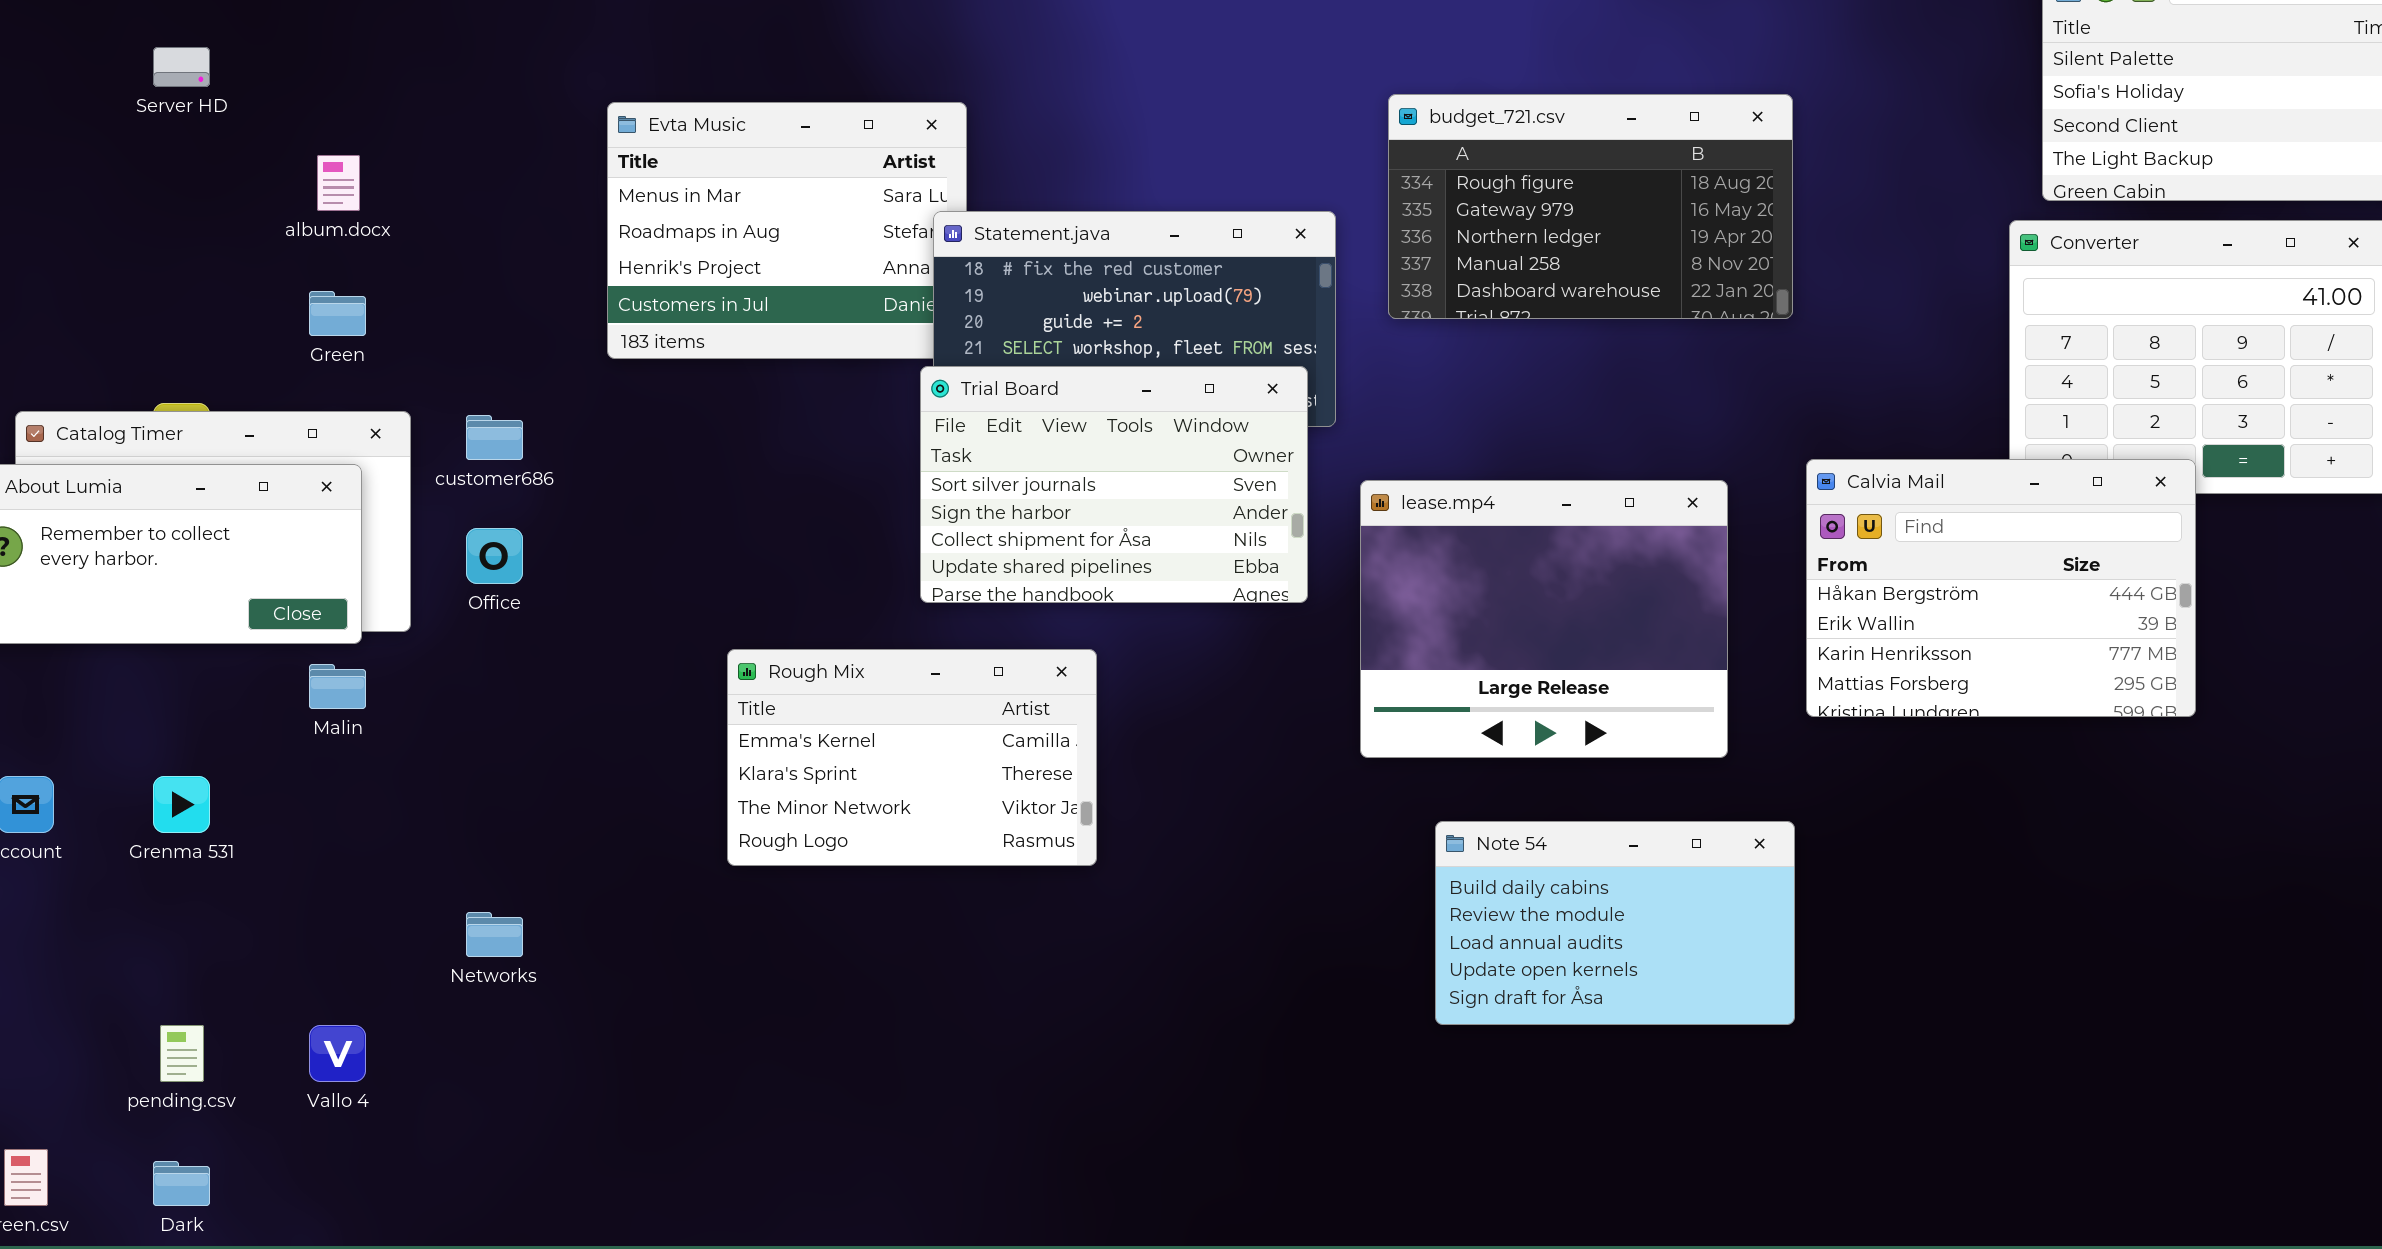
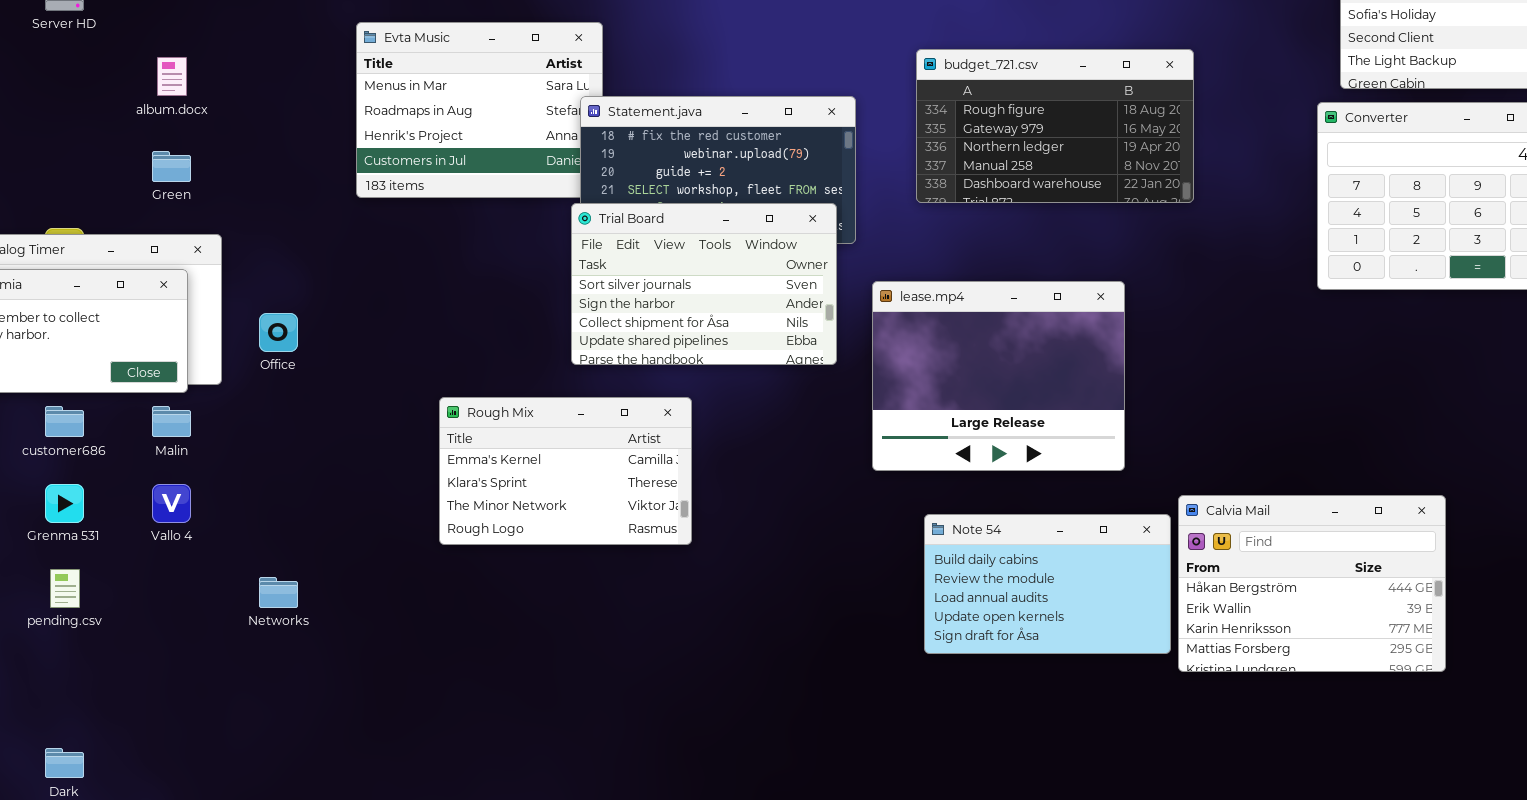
budget_721.csv: [1388,94,1793,319] -> [916,49,1194,203], moved
customer686: [466,415,523,460] -> [45,406,84,437], moved
Calvia Mail: [1806,459,2196,717] -> [1178,495,1446,672], moved
pending.csv: [160,1025,204,1082] -> [50,569,80,608], moved
Vallo 4: [309,1025,366,1082] -> [152,484,191,523], moved

